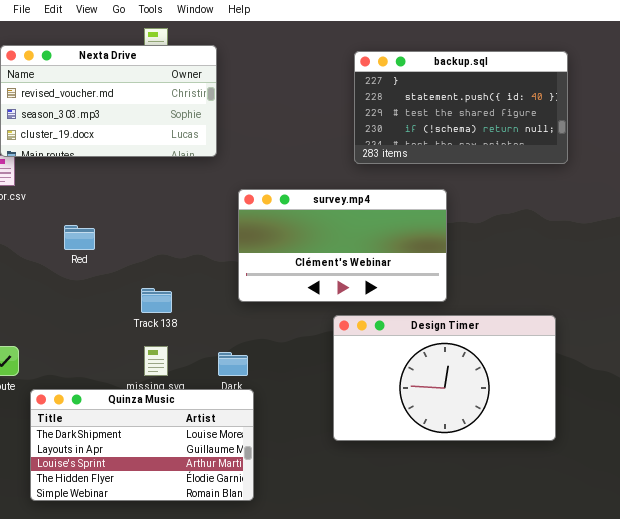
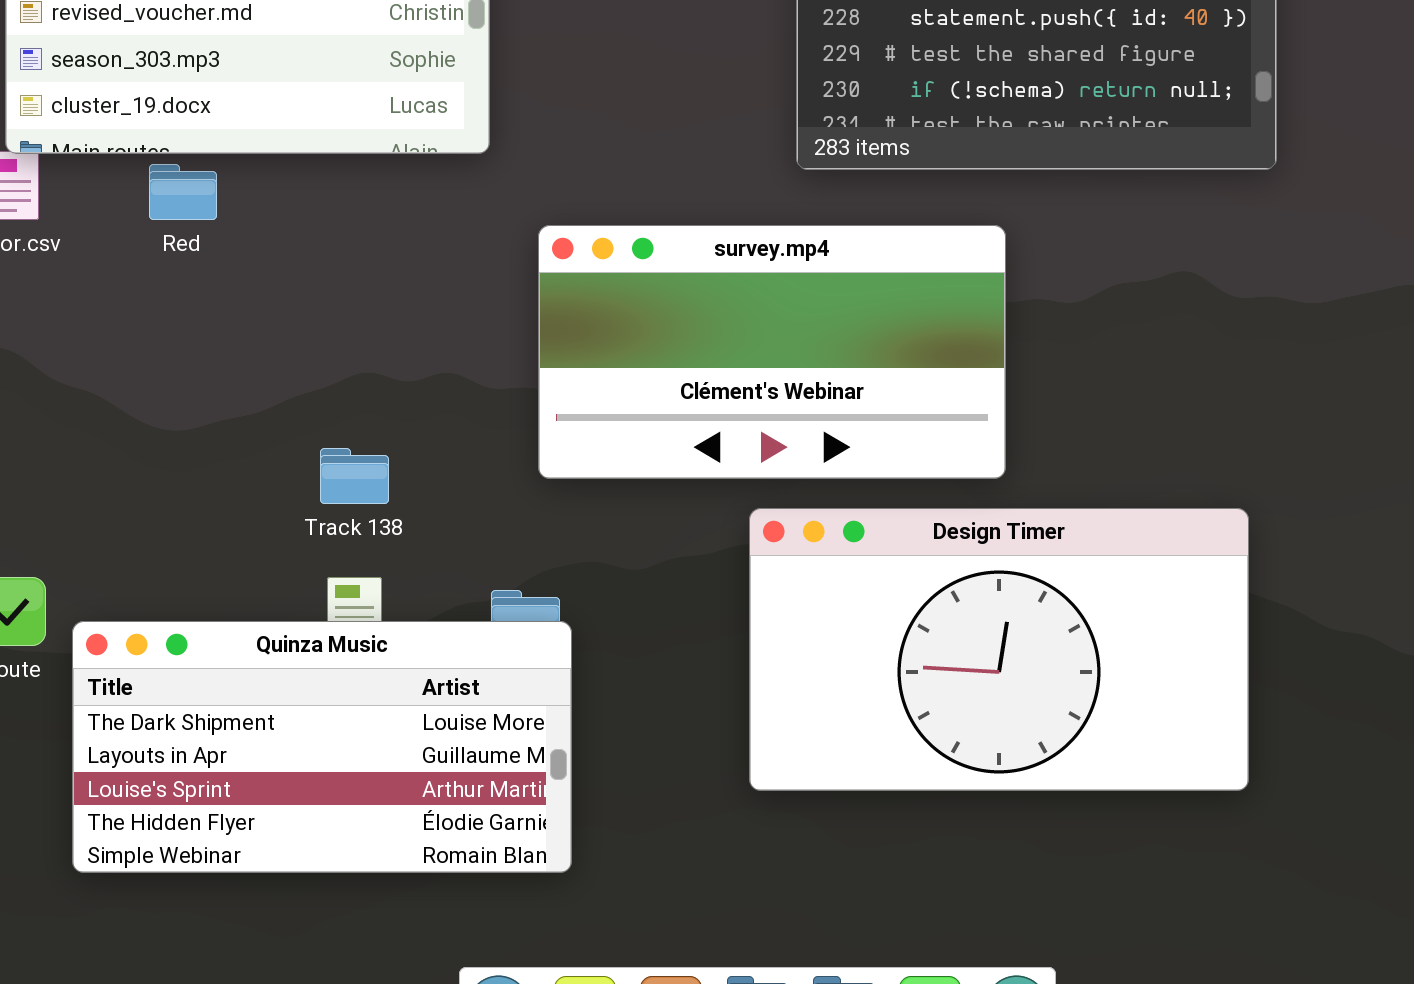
Red: [64,225,95,250] -> [149,164,217,220], moved
Quinza Music: [30,389,254,501] -> [72,621,572,873], moved

